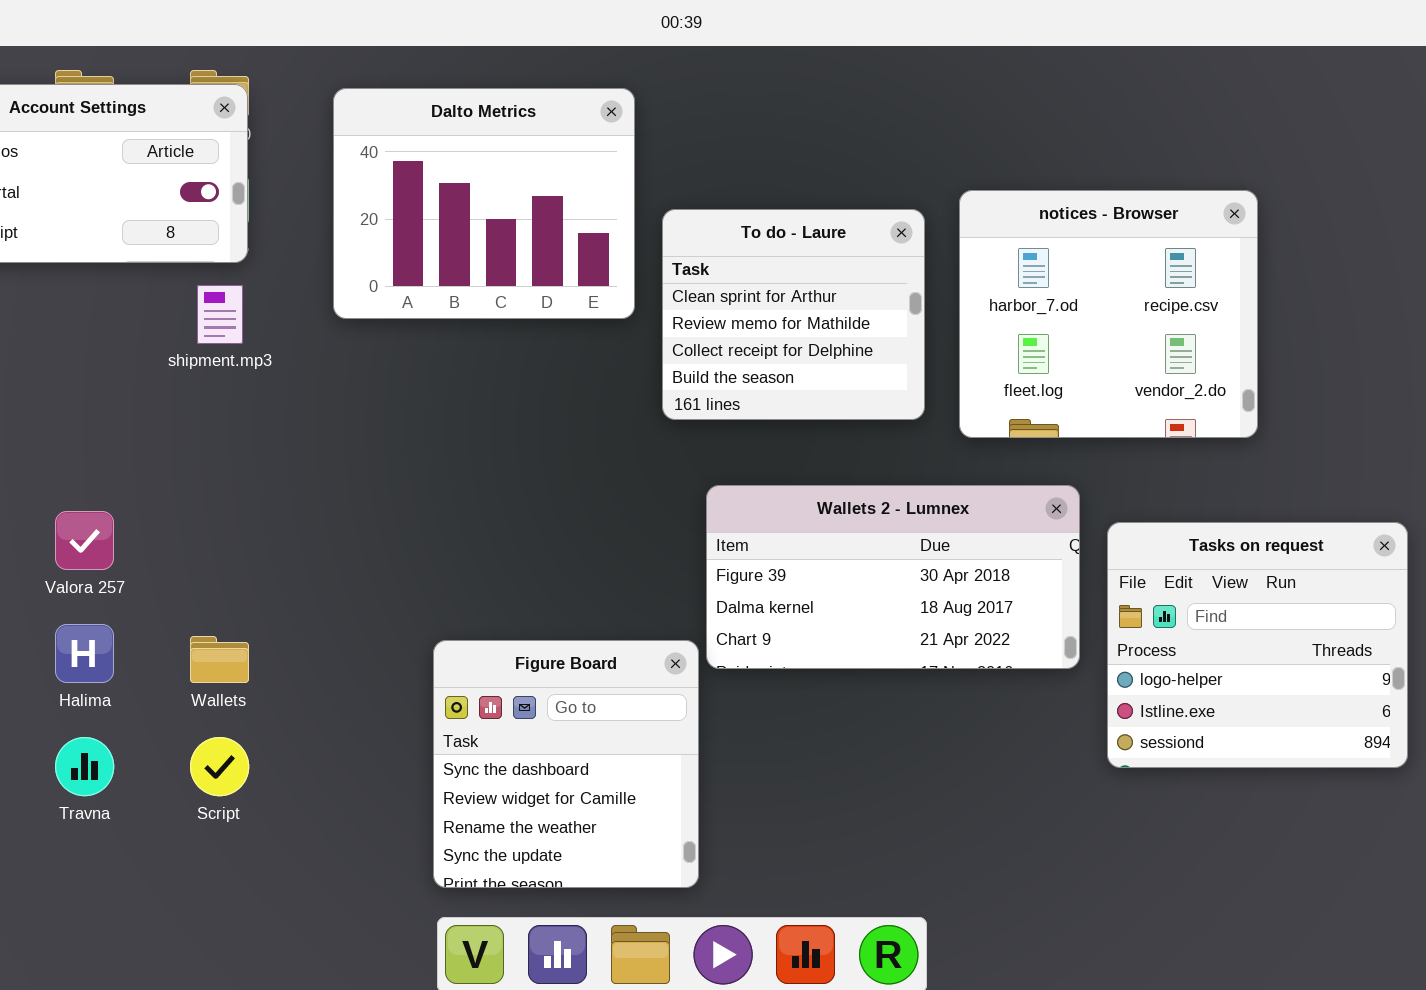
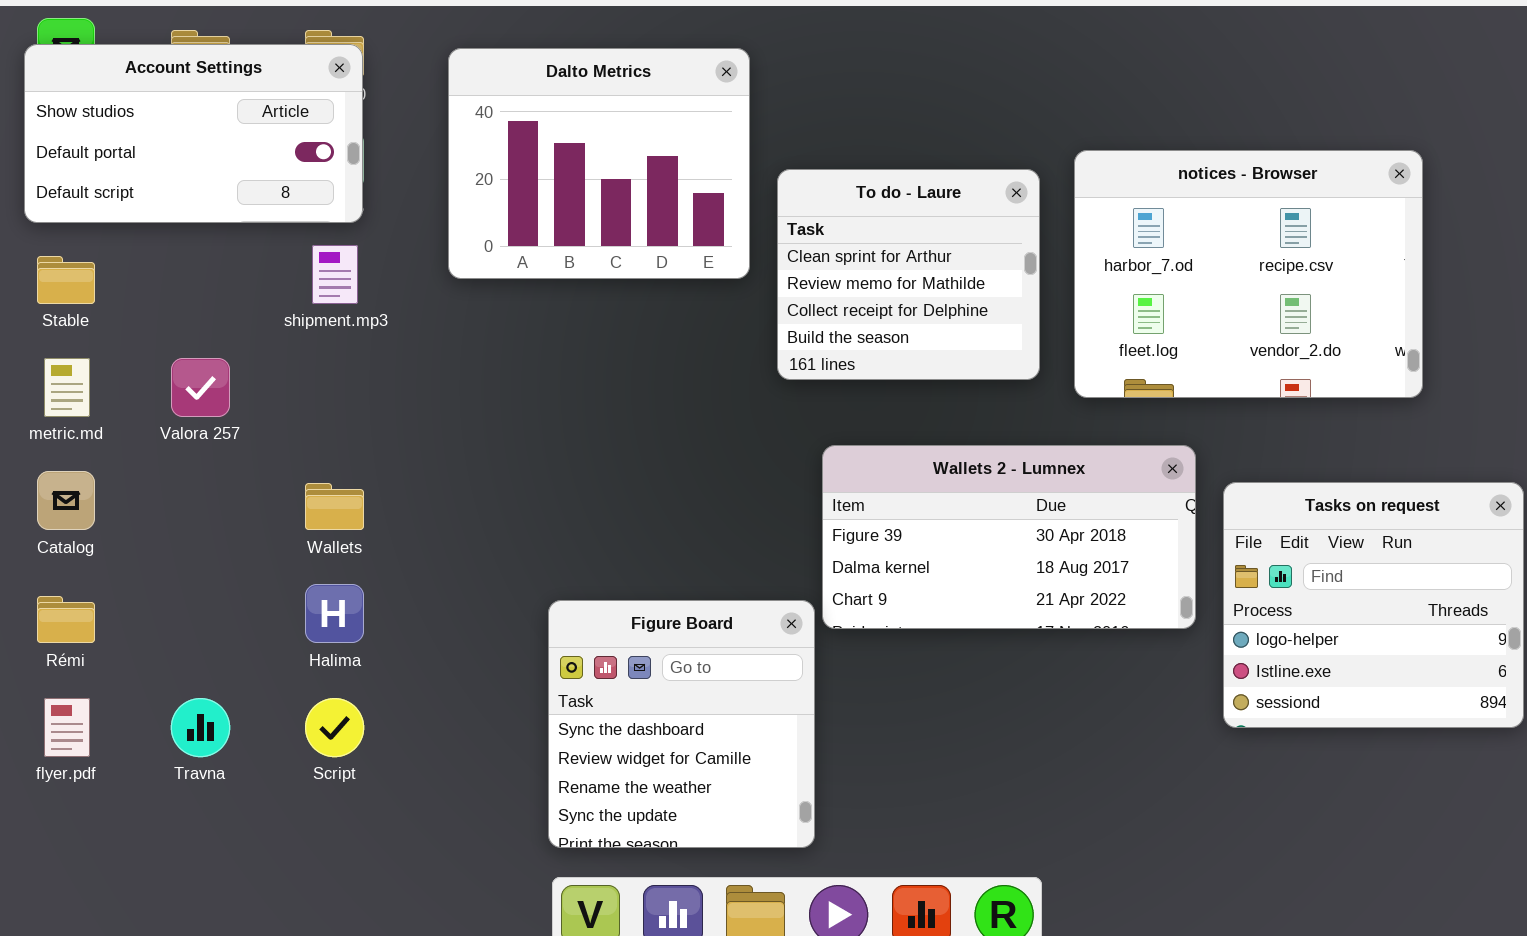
notices - Browser: [959,190,1258,438] -> [1074,150,1423,398], resized
Valora 257: [55,511,114,570] -> [171,358,230,417], moved
Halima: [55,624,114,683] -> [305,584,364,643], moved
Wallets: [190,636,249,683] -> [305,483,364,530], moved

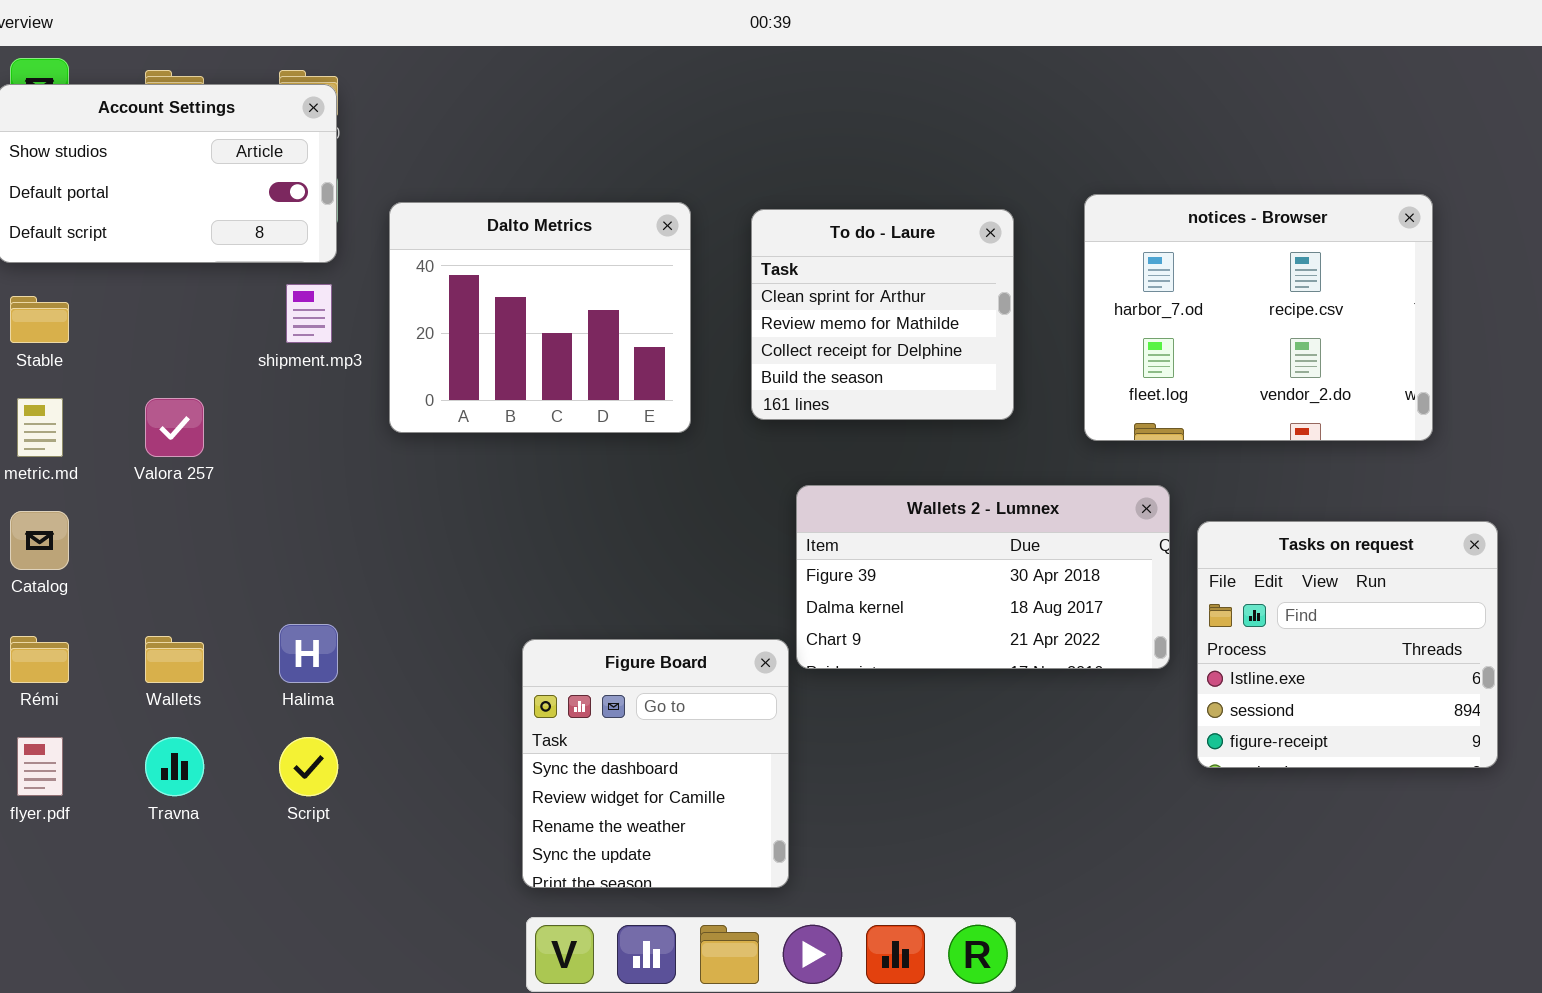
Dalto Metrics: [448,48,750,279] -> [389,202,691,433], moved
notices - Browser: [1074,150,1423,398] -> [1084,194,1433,441], moved
Tasks on request: [1223,482,1524,728] -> [1197,521,1498,768], scrolled down 1 row
Wallets: [305,483,364,530] -> [145,636,204,683], moved

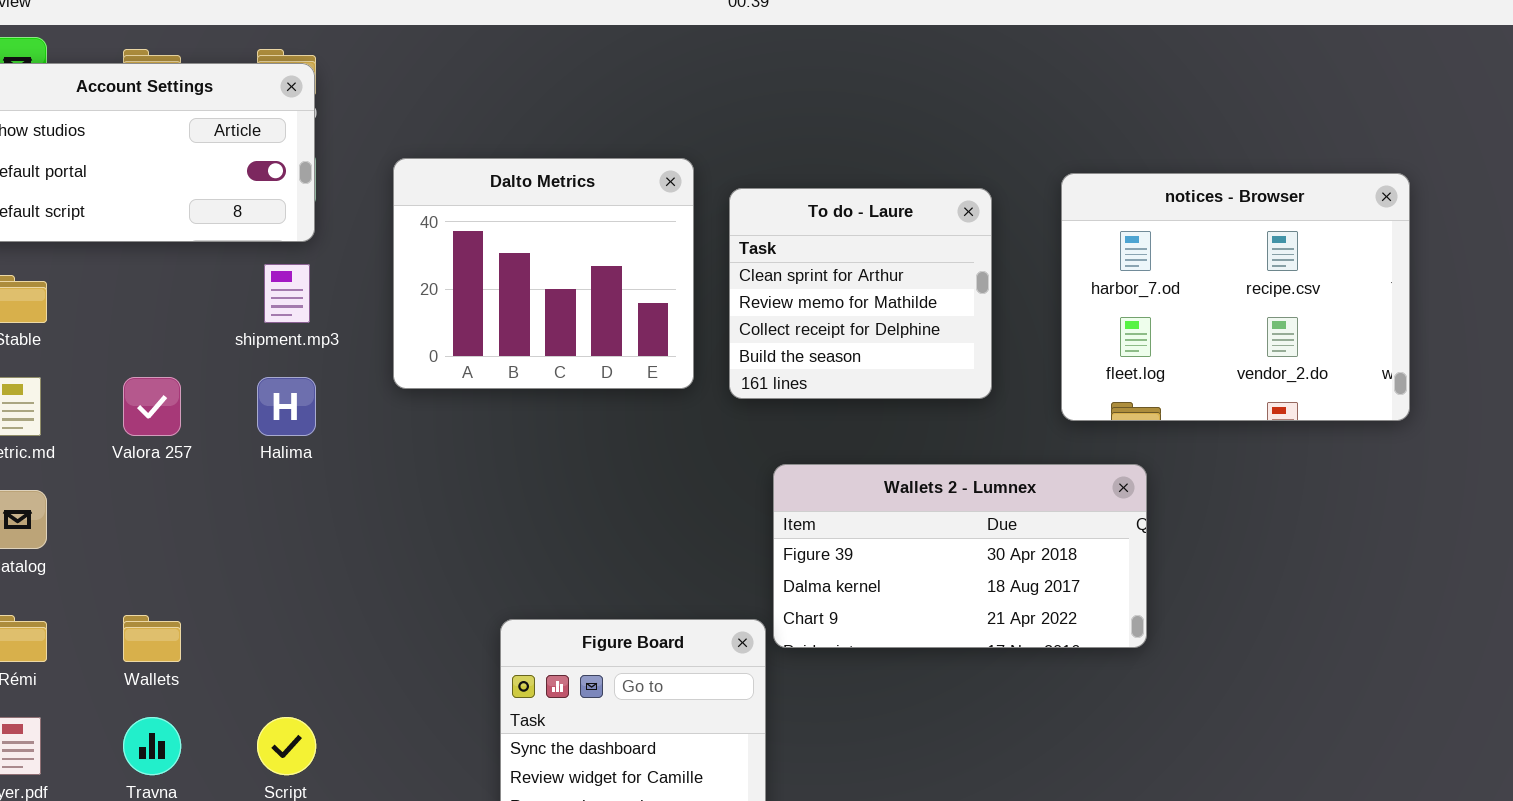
Dalto Metrics: [389,202,691,433] -> [393,158,694,389], moved
Tasks on request: [1197,521,1498,768] -> none, closed
Halima: [279,624,338,683] -> [257,377,316,436], moved

